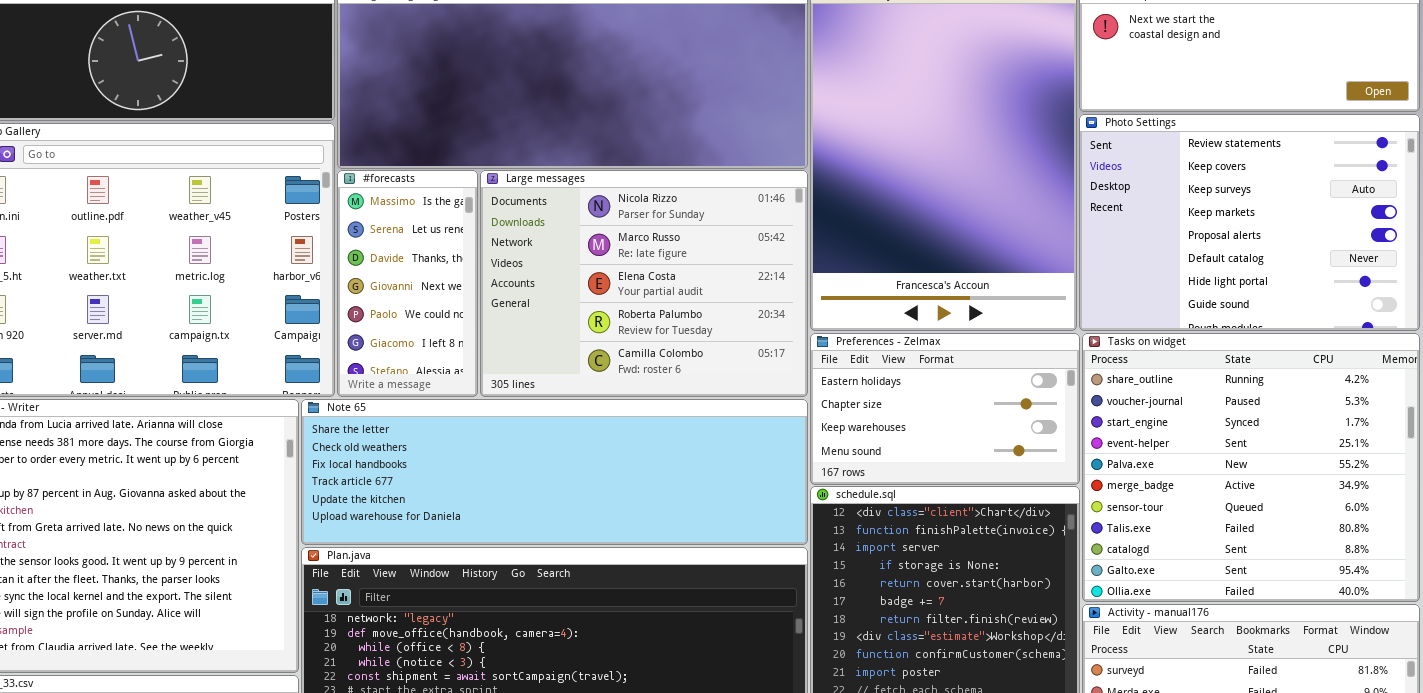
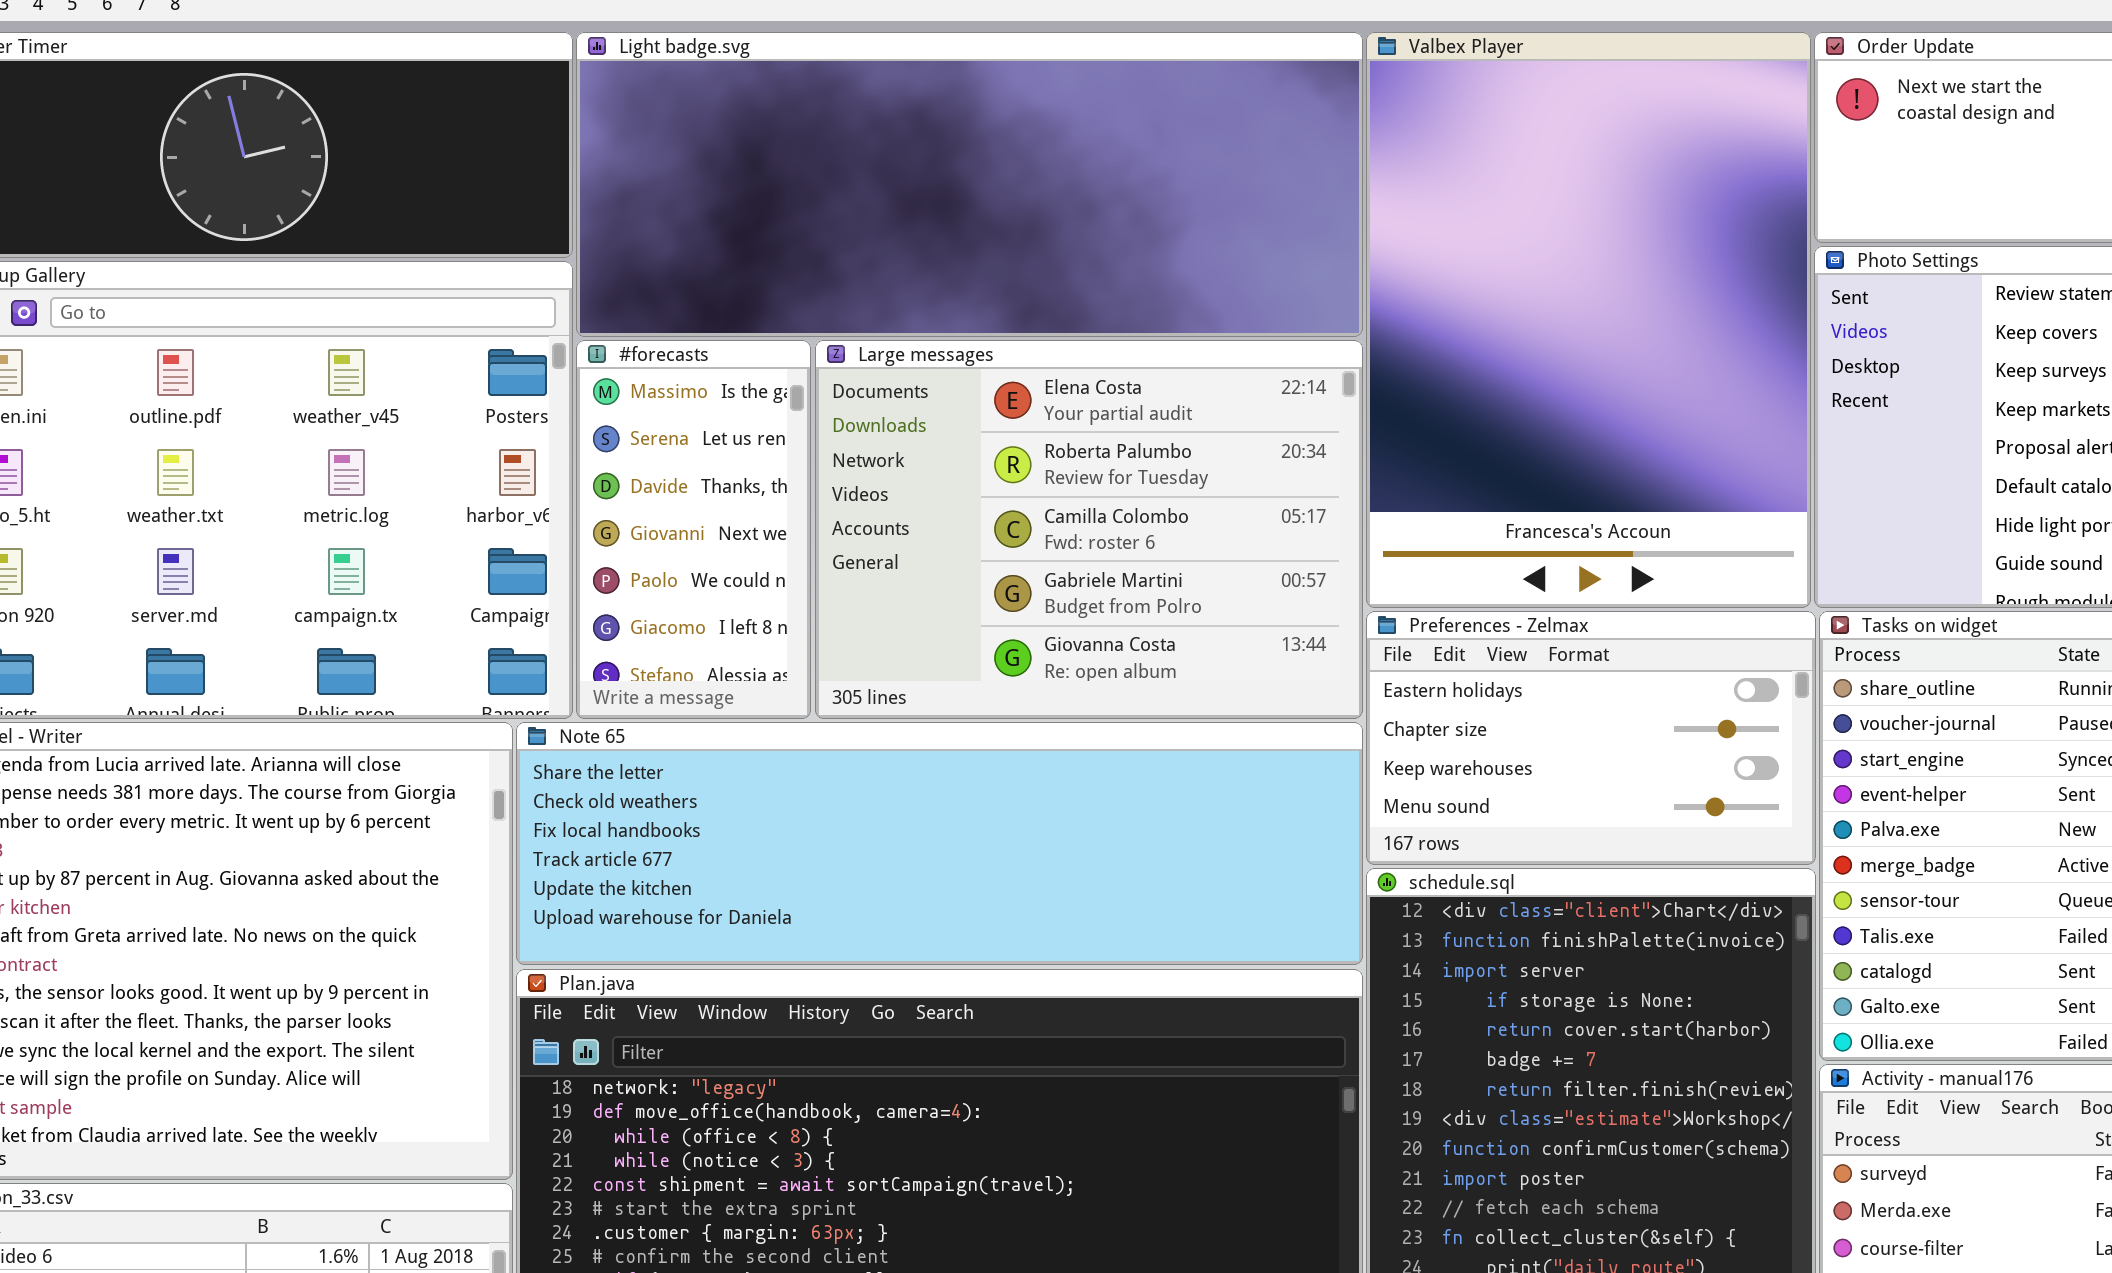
Large messages: [480,170,808,397] -> [815,340,1363,719], scrolled down 2 rows

